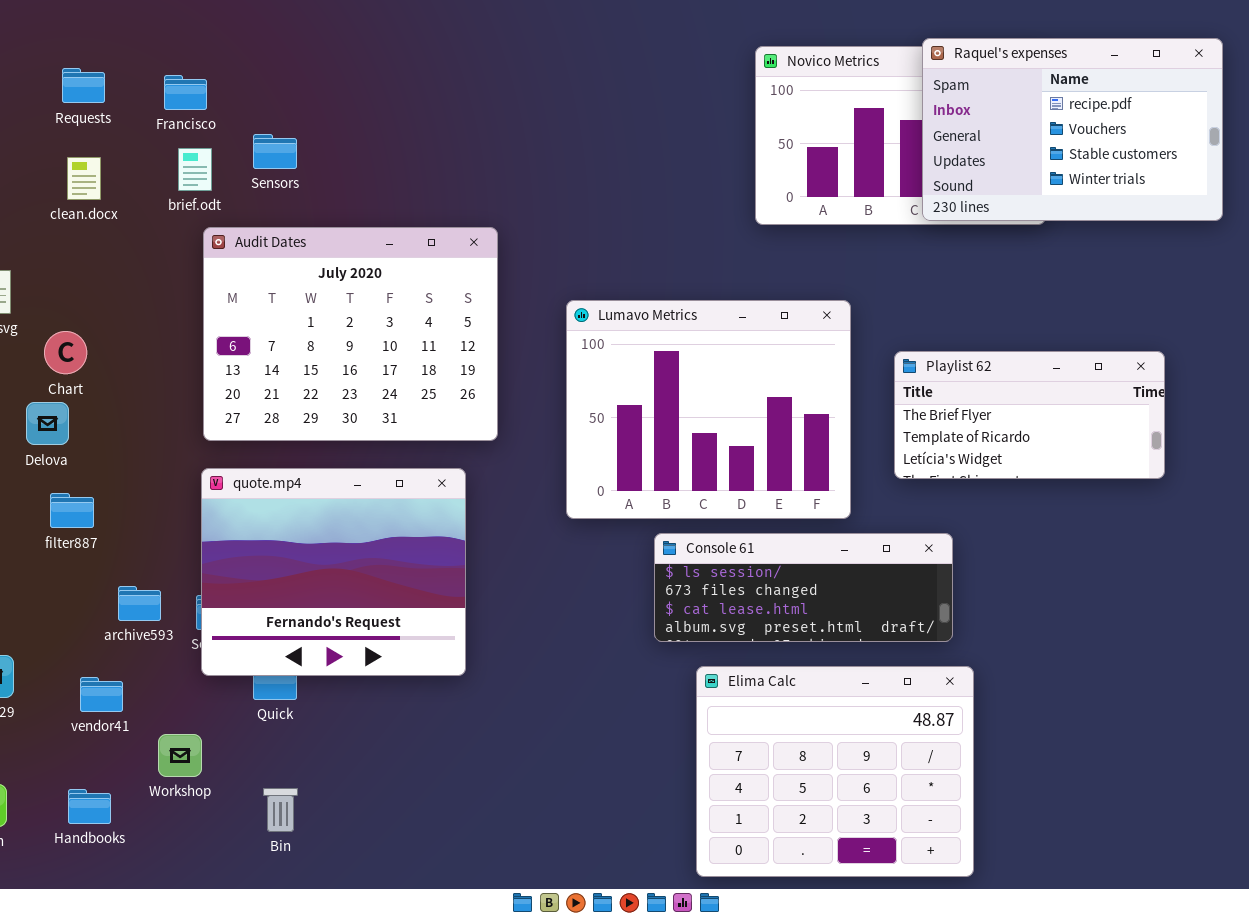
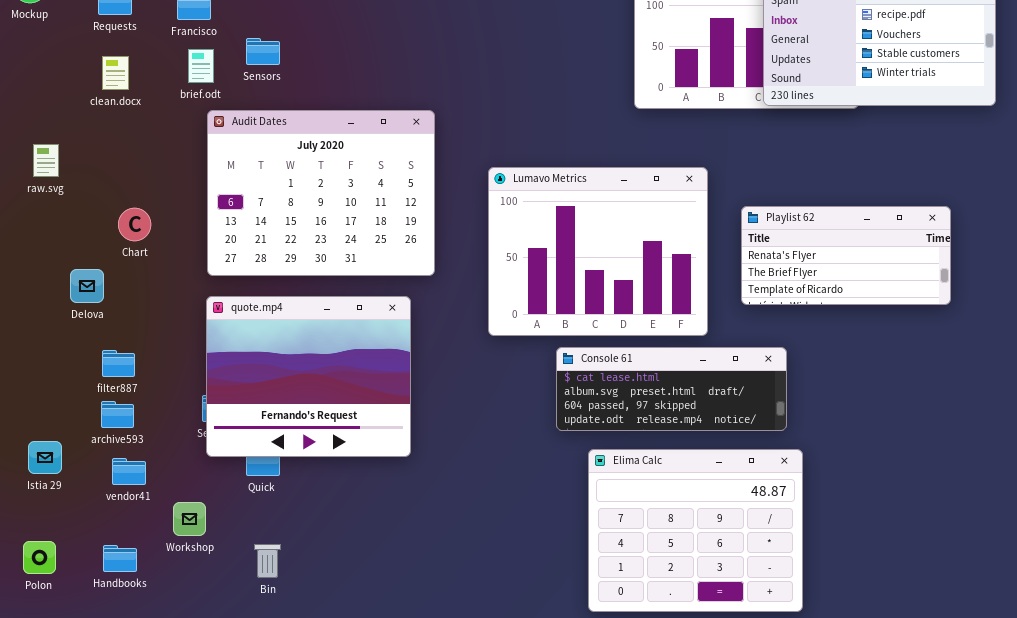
Chart: [44,331,87,374] -> [118,208,151,241], moved
Playlist 62: [894,351,1165,479] -> [741,206,951,305], scrolled up 1 row
Delova: [26,402,69,445] -> [70,269,104,303], moved
filter887: [50,493,94,528] -> [102,350,135,377], moved
Console 61: [654,533,953,642] -> [556,347,787,431], scrolled down 2 rows
archive593: [118,586,161,621] -> [101,401,134,428], moved

